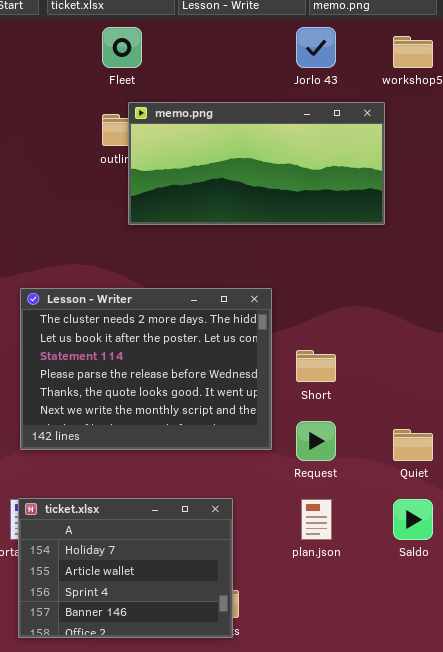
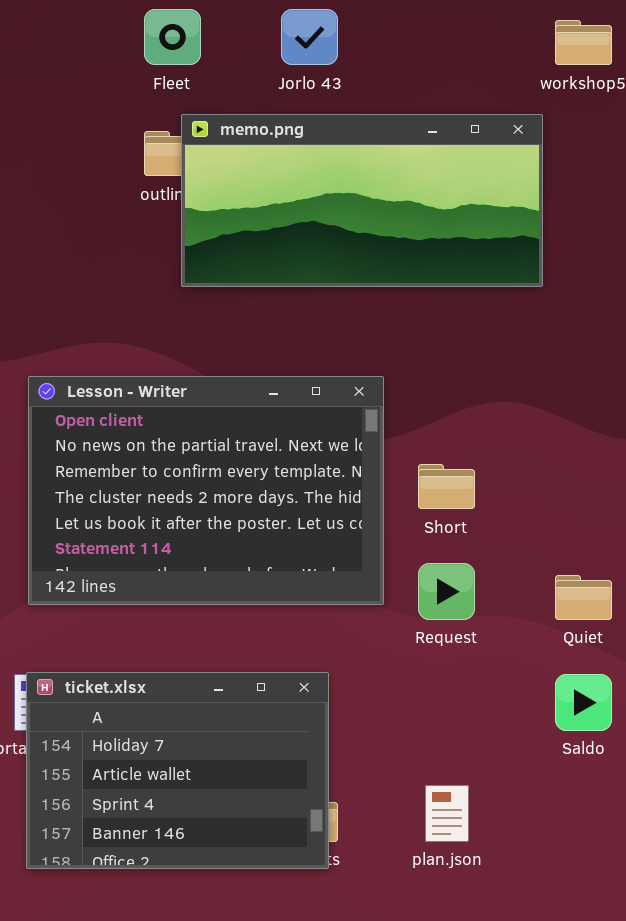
Jorlo 43: [296,27,336,68] -> [281,9,338,65], moved
Lesson - Writer: [20,288,272,450] -> [28,376,384,605], scrolled up 3 rows
plan.json: [301,499,332,540] -> [425,785,469,842], moved

